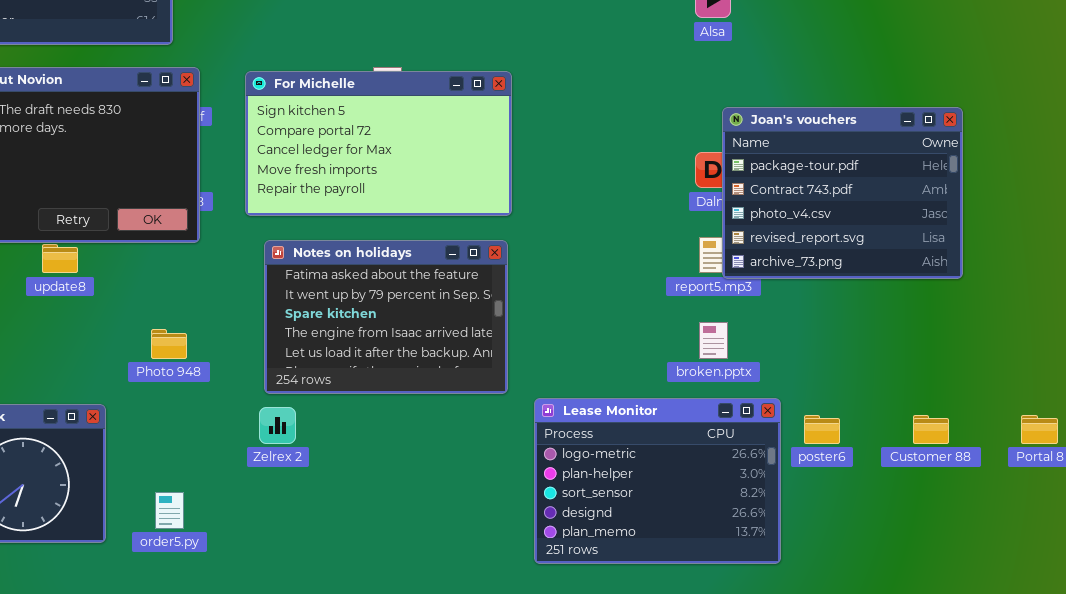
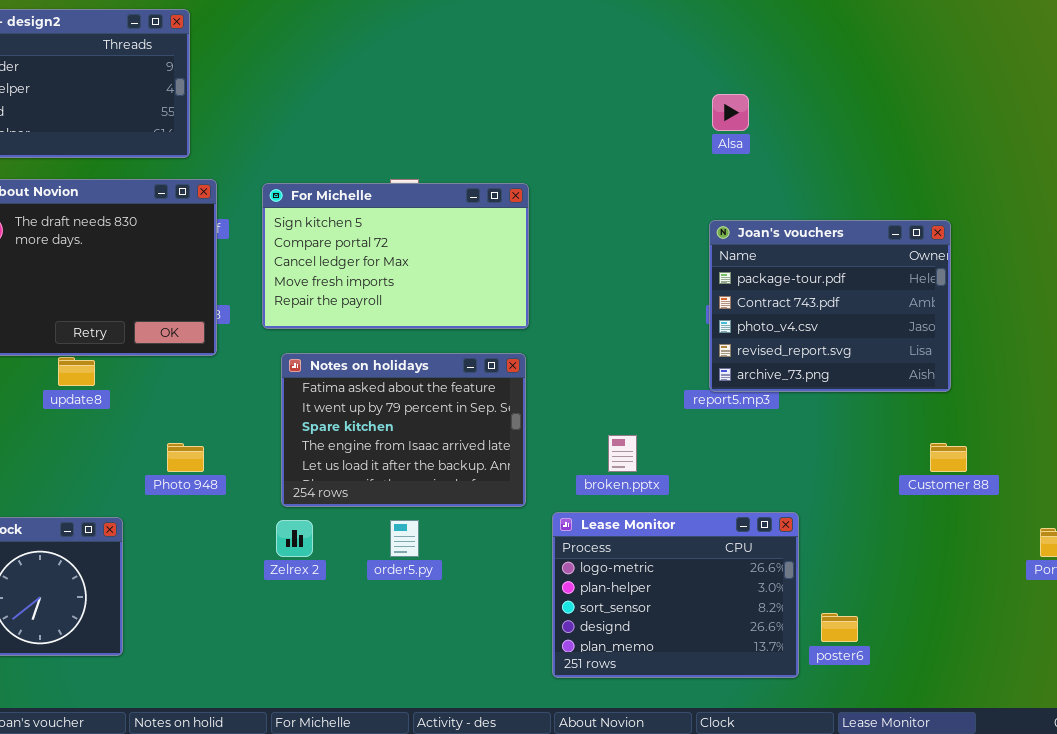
Joan's vouchers: [722,107,963,279] -> [709,220,951,392], moved
broken.pptx: [699,322,728,359] -> [608,435,637,472], moved
poster6: [804,415,840,444] -> [821,613,858,642], moved
Customer 88: [913,415,949,444] -> [930,443,967,472], moved
order5.py: [155,492,184,529] -> [390,520,419,557], moved

